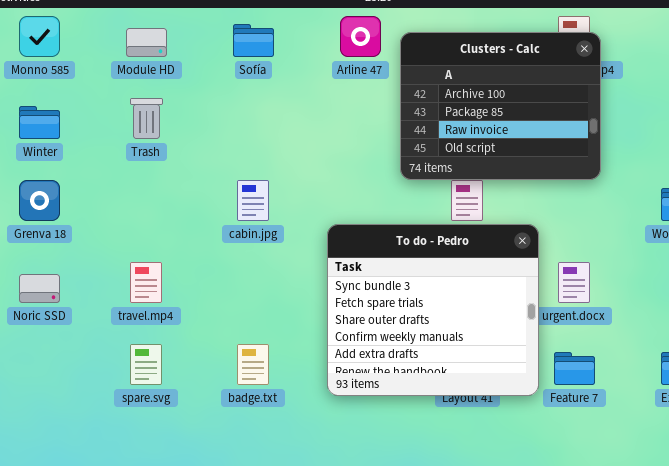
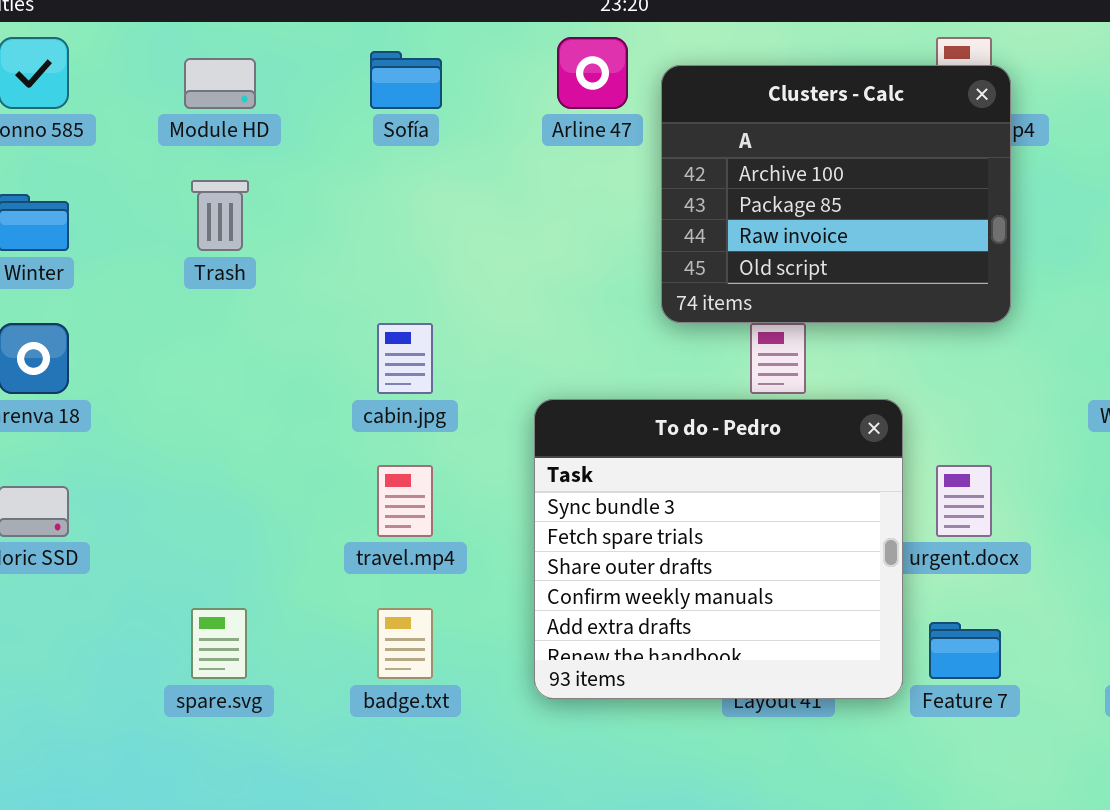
travel.mp4: [130,262,162,303] -> [377,465,433,537], moved

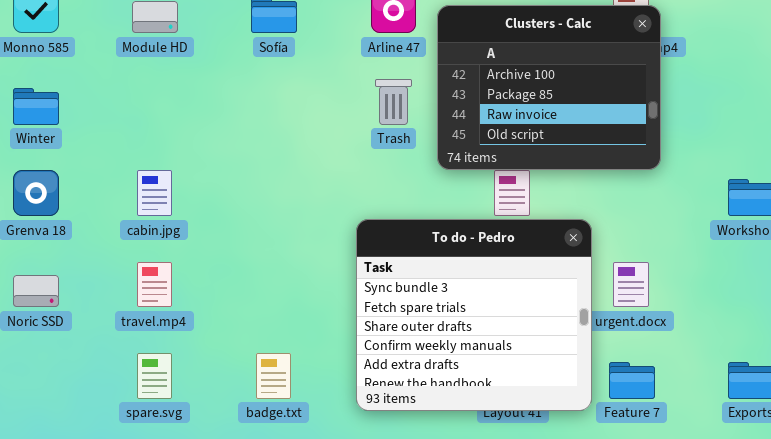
Trash: [191,180,249,251] -> [375,79,412,125], moved
cabin.jpg: [377,323,433,394] -> [137,170,172,216], moved
travel.mp4: [377,465,433,537] -> [137,262,172,307], moved

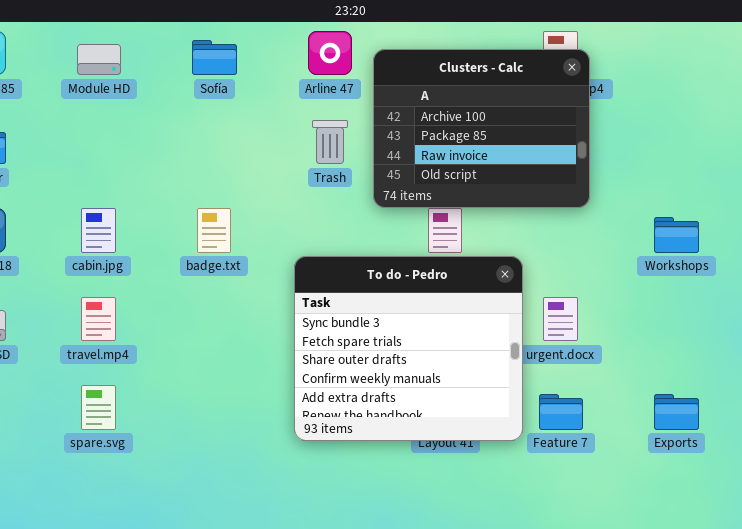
badge.txt: [256,353,291,399] -> [197,208,231,253], moved

